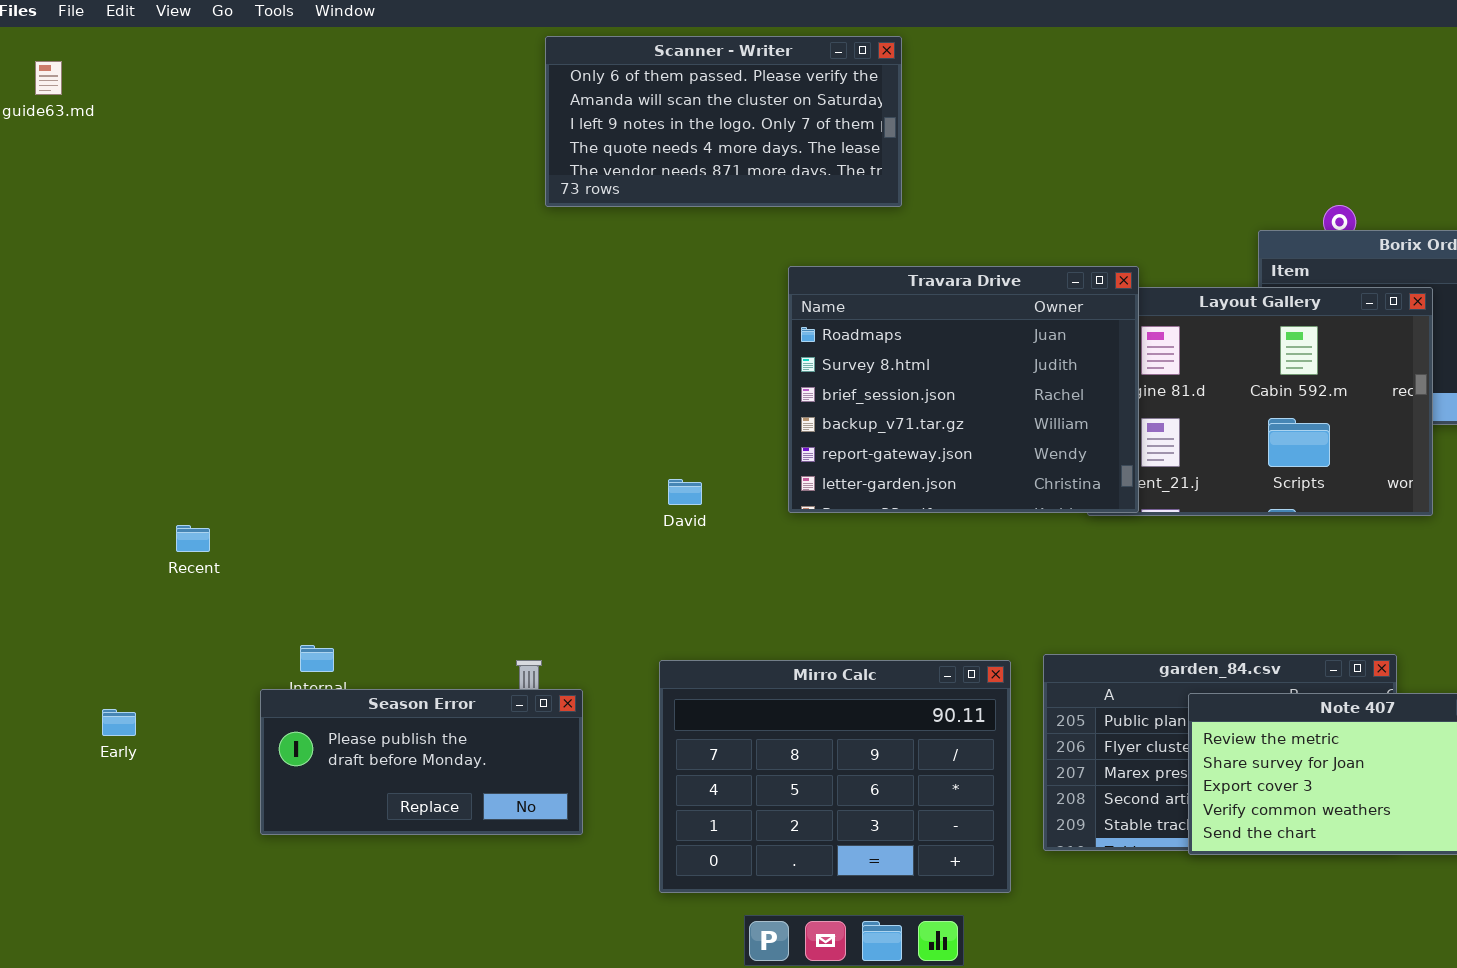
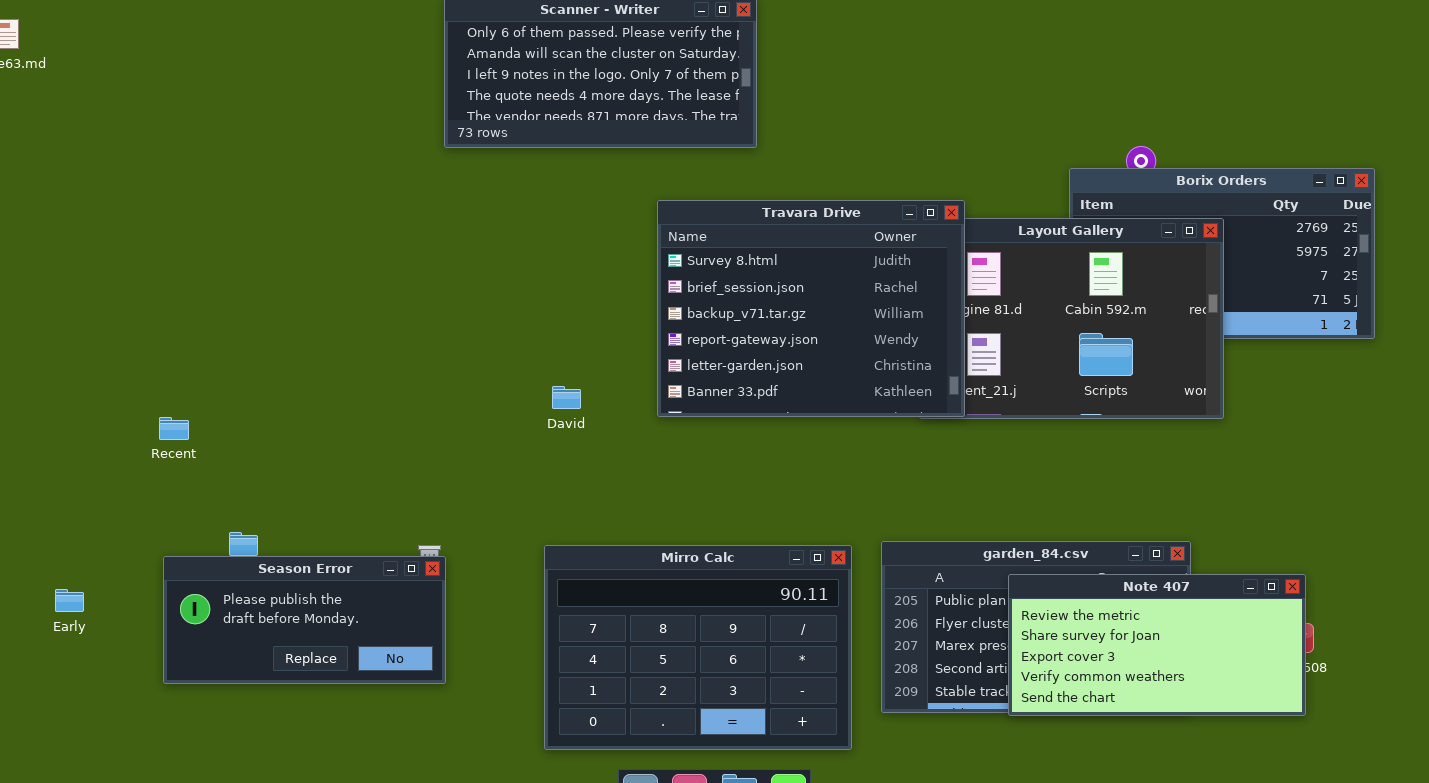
Travara Drive: [788,266,1139,513] -> [657,200,965,417], scrolled down 1 row
Recent: [176,525,210,552] -> [159,417,189,440], moved
Season Error: [260,689,583,835] -> [163,556,446,684], moved

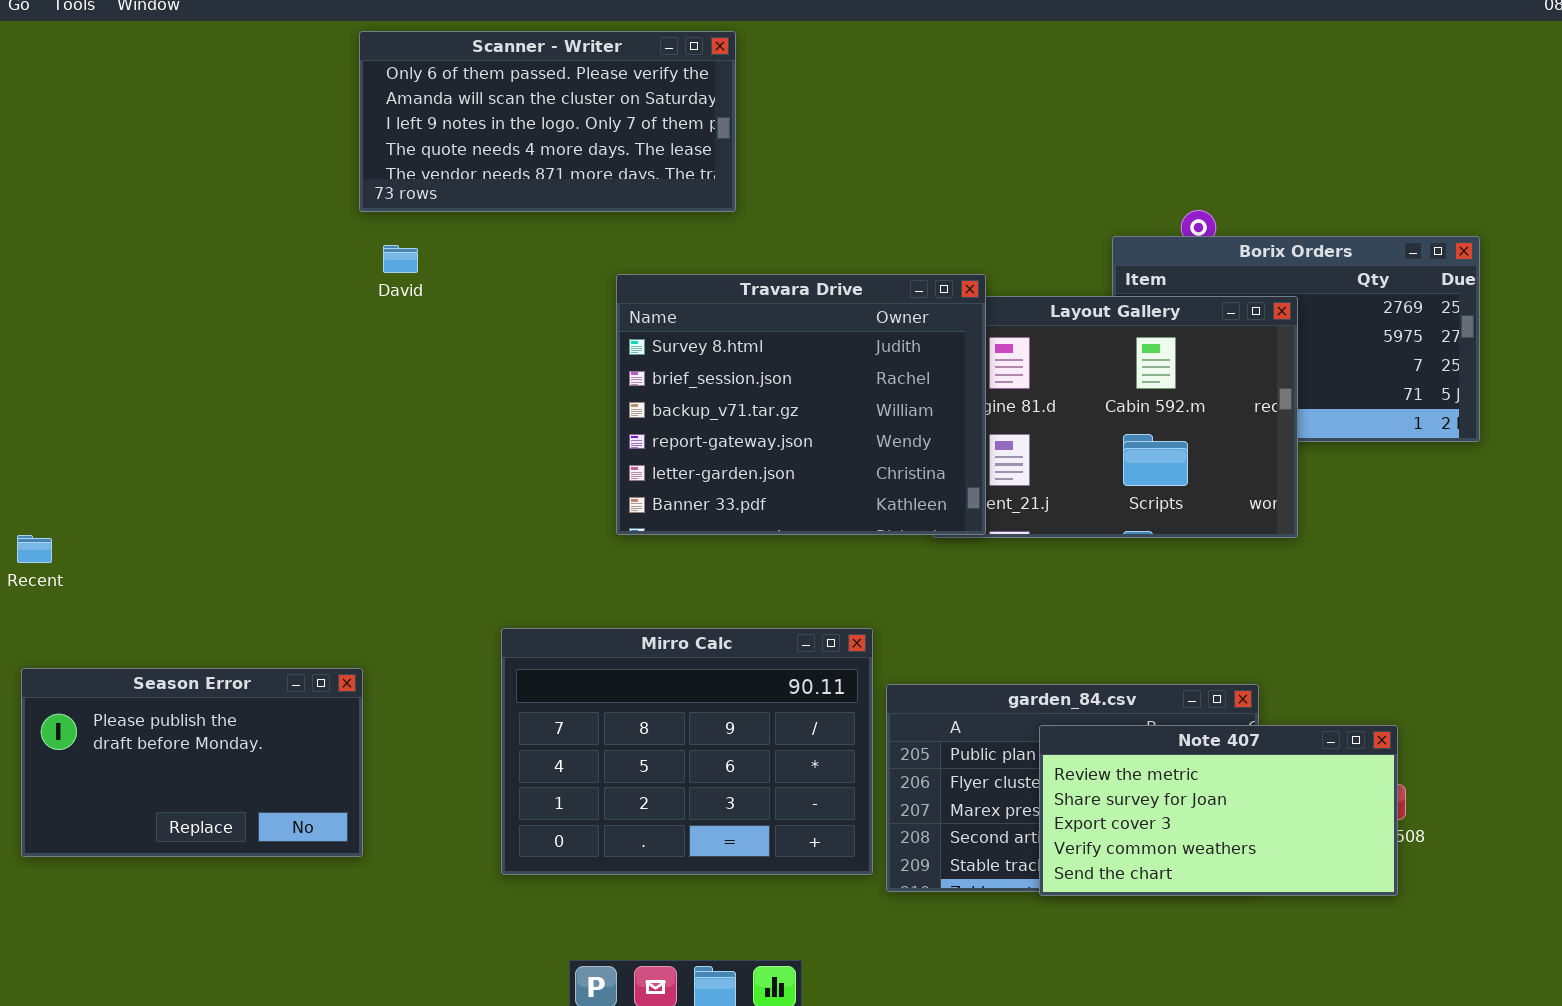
David: [552,386,581,409] -> [383,245,418,273], moved
Mirro Calc: [544,545,852,750] -> [501,628,873,875], moved
Season Error: [163,556,446,684] -> [21,668,363,857], resized

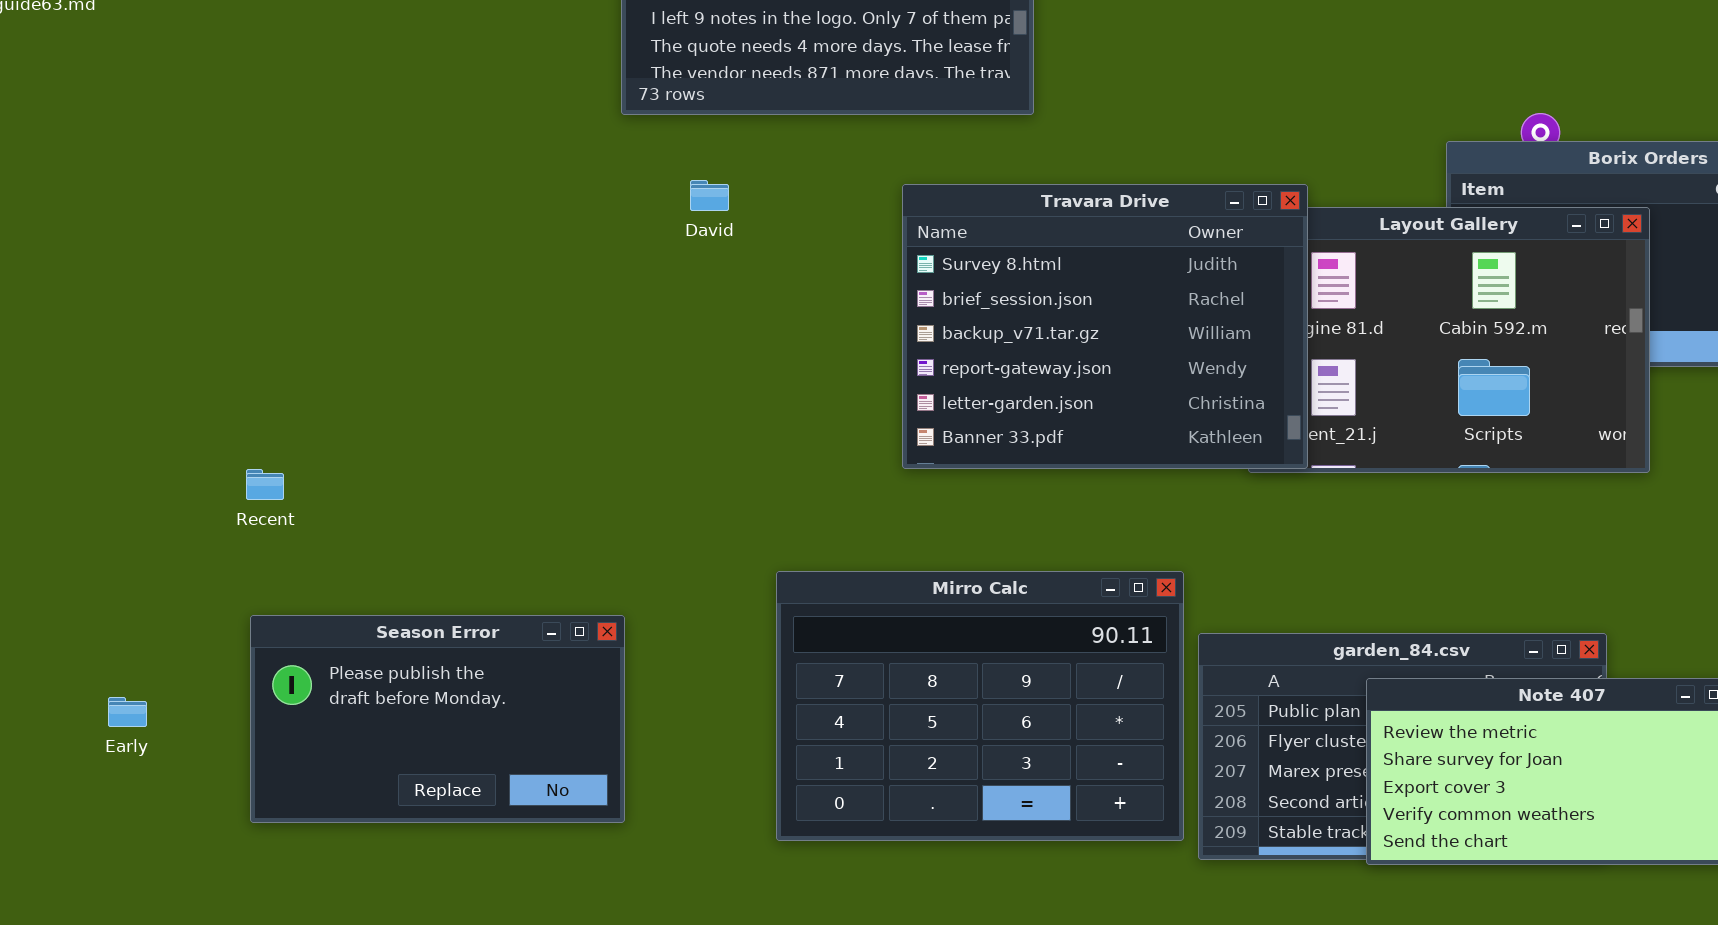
David: [383,245,418,273] -> [690,180,729,211], moved

